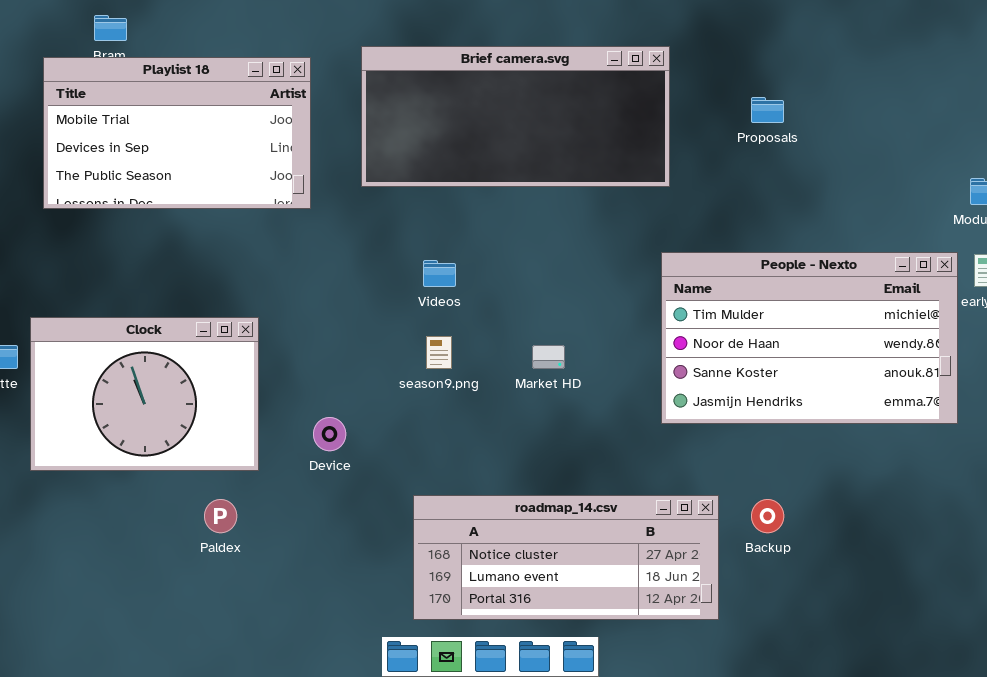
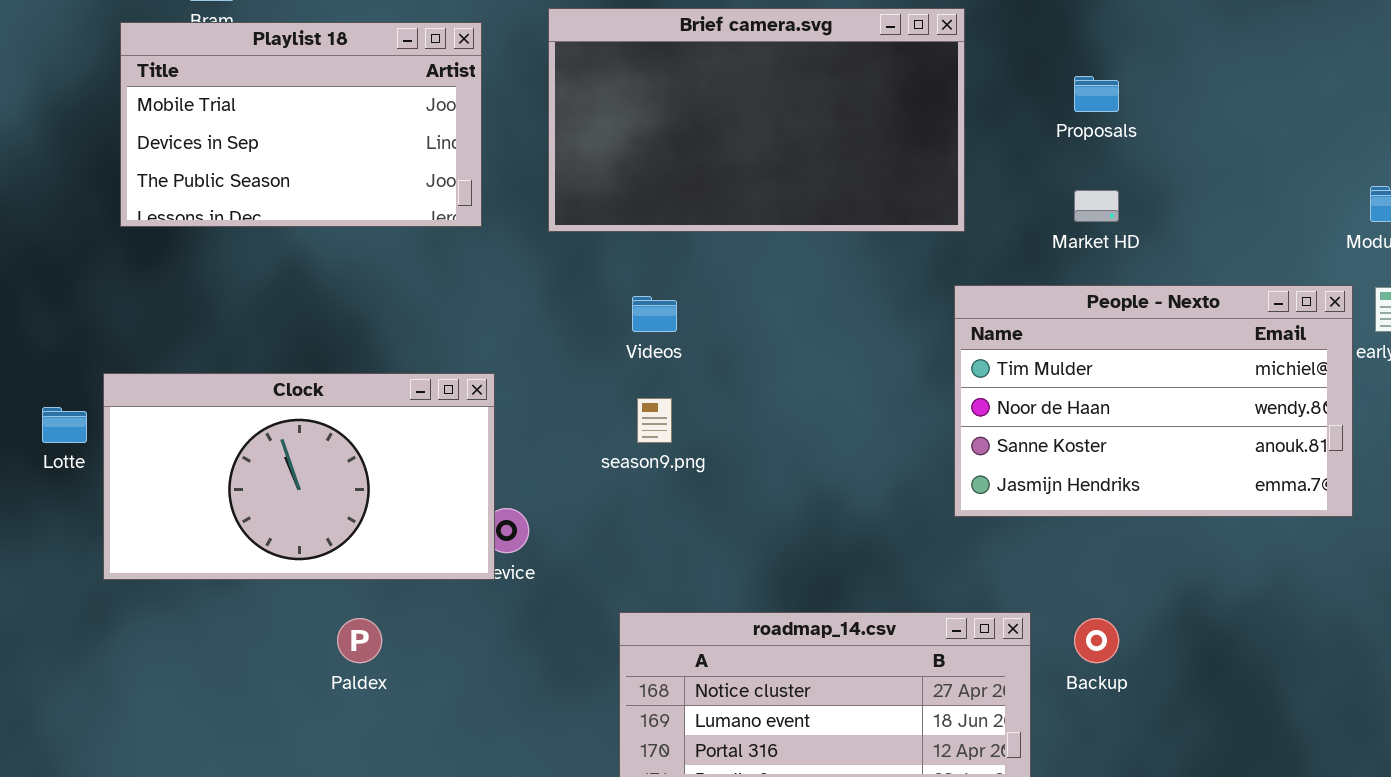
Brief camera.svg: [361,46,670,187] -> [548,8,965,232], resized
Clock: [30,317,259,471] -> [103,373,495,580], resized
Market HD: [532,345,565,369] -> [1074,190,1119,222], moved

